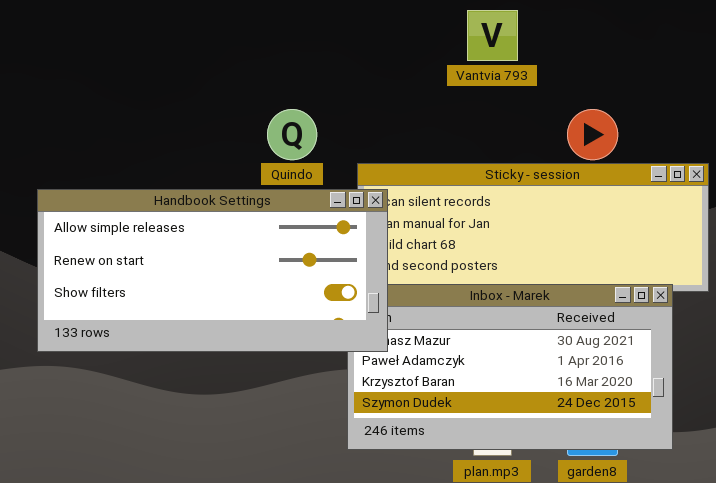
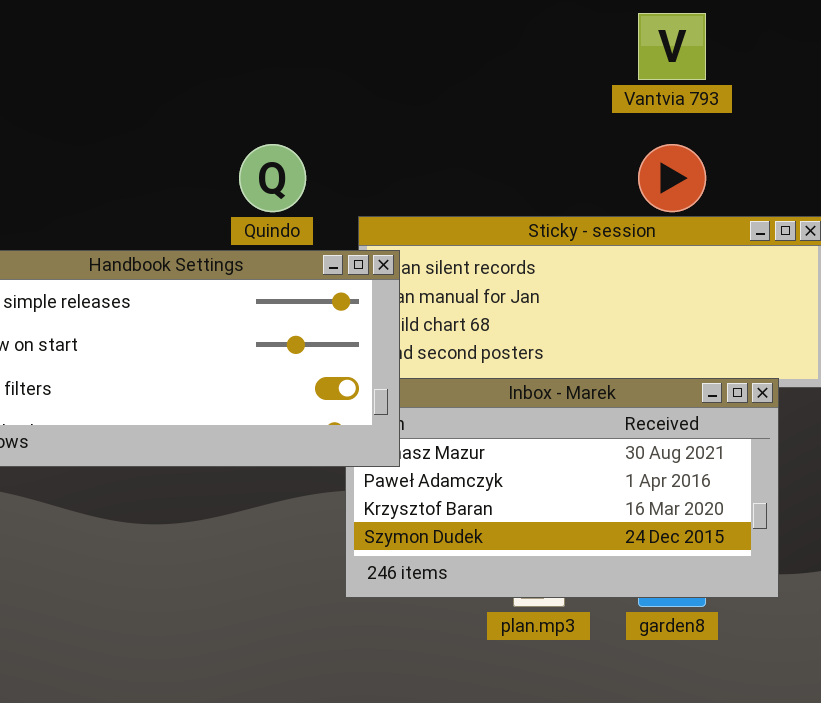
Vantvia 793: [467,10,518,61] -> [638,13,706,80], moved

